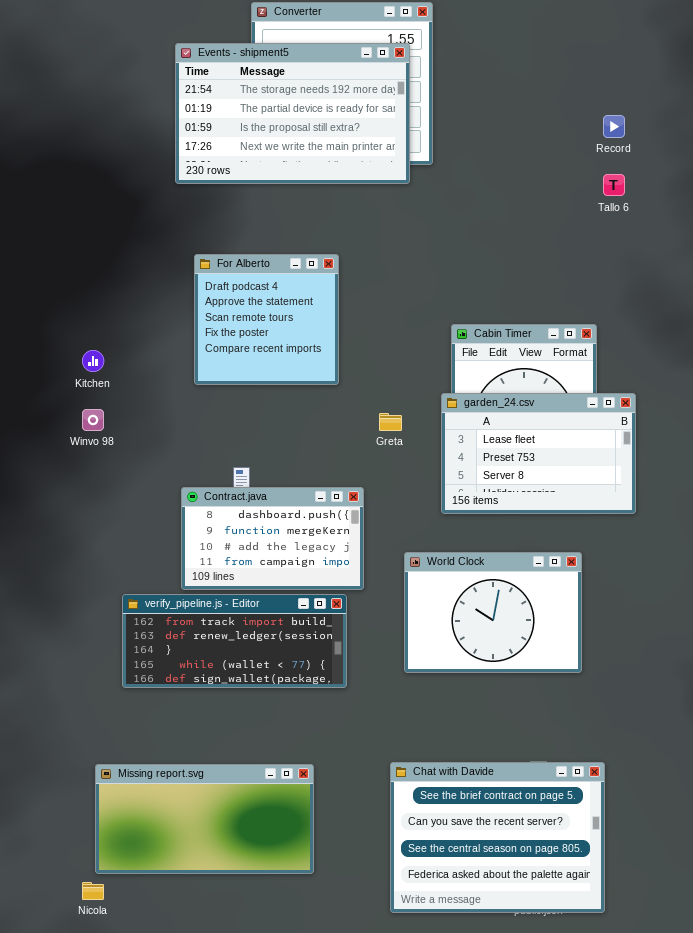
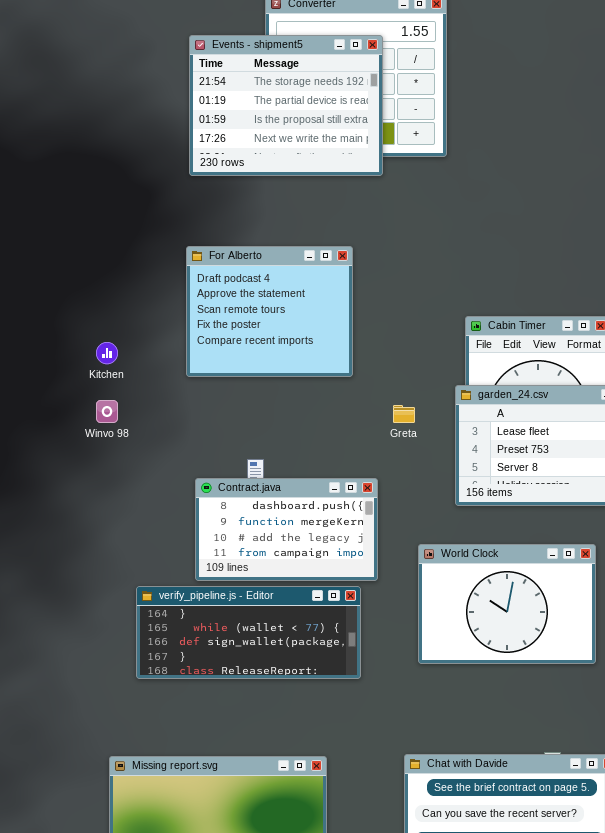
Events - shipment5: [175,43,410,184] -> [189,35,383,176], resized
For Alberto: [194,254,339,385] -> [186,246,353,377], resized
verify_pipeline.js - Editor: [122,594,347,688] -> [136,586,361,679], scrolled down 2 rows

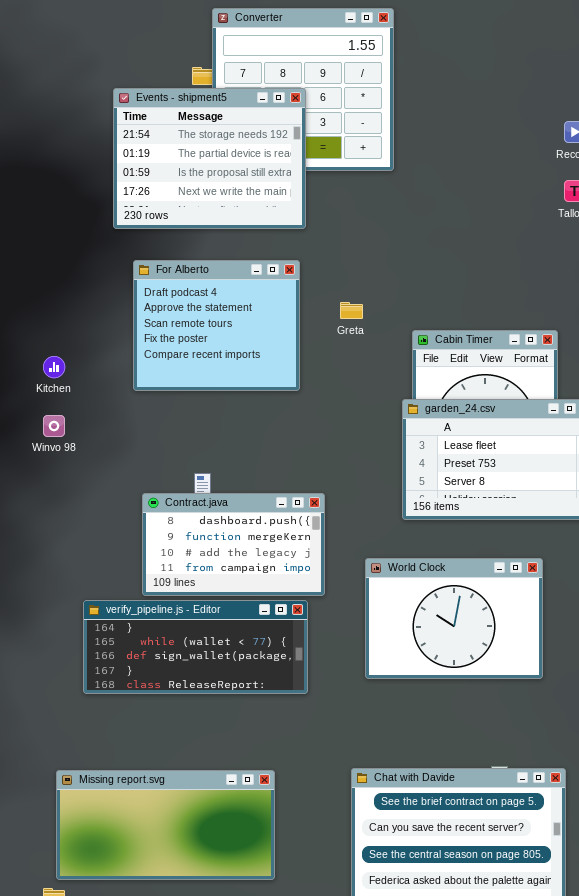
Events - shipment5: [189,35,383,176] -> [113,88,306,229], moved
Greta: [393,405,415,423] -> [340,302,363,319], moved

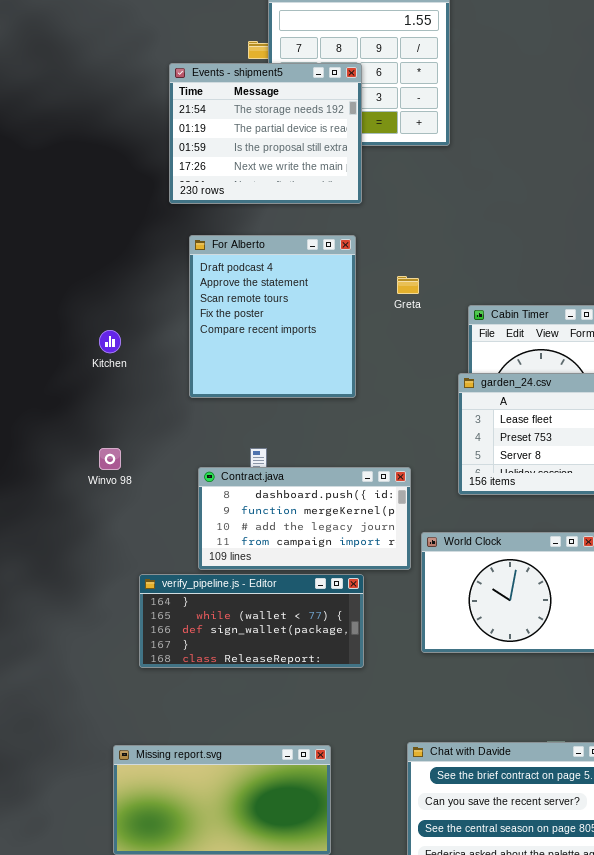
For Alberto: [133,260,300,391] -> [189,235,356,398], resized
Winvo 98: [43,415,65,437] -> [99,448,121,470], moved
Contract.java: [142,493,325,596] -> [198,467,411,570], resized

